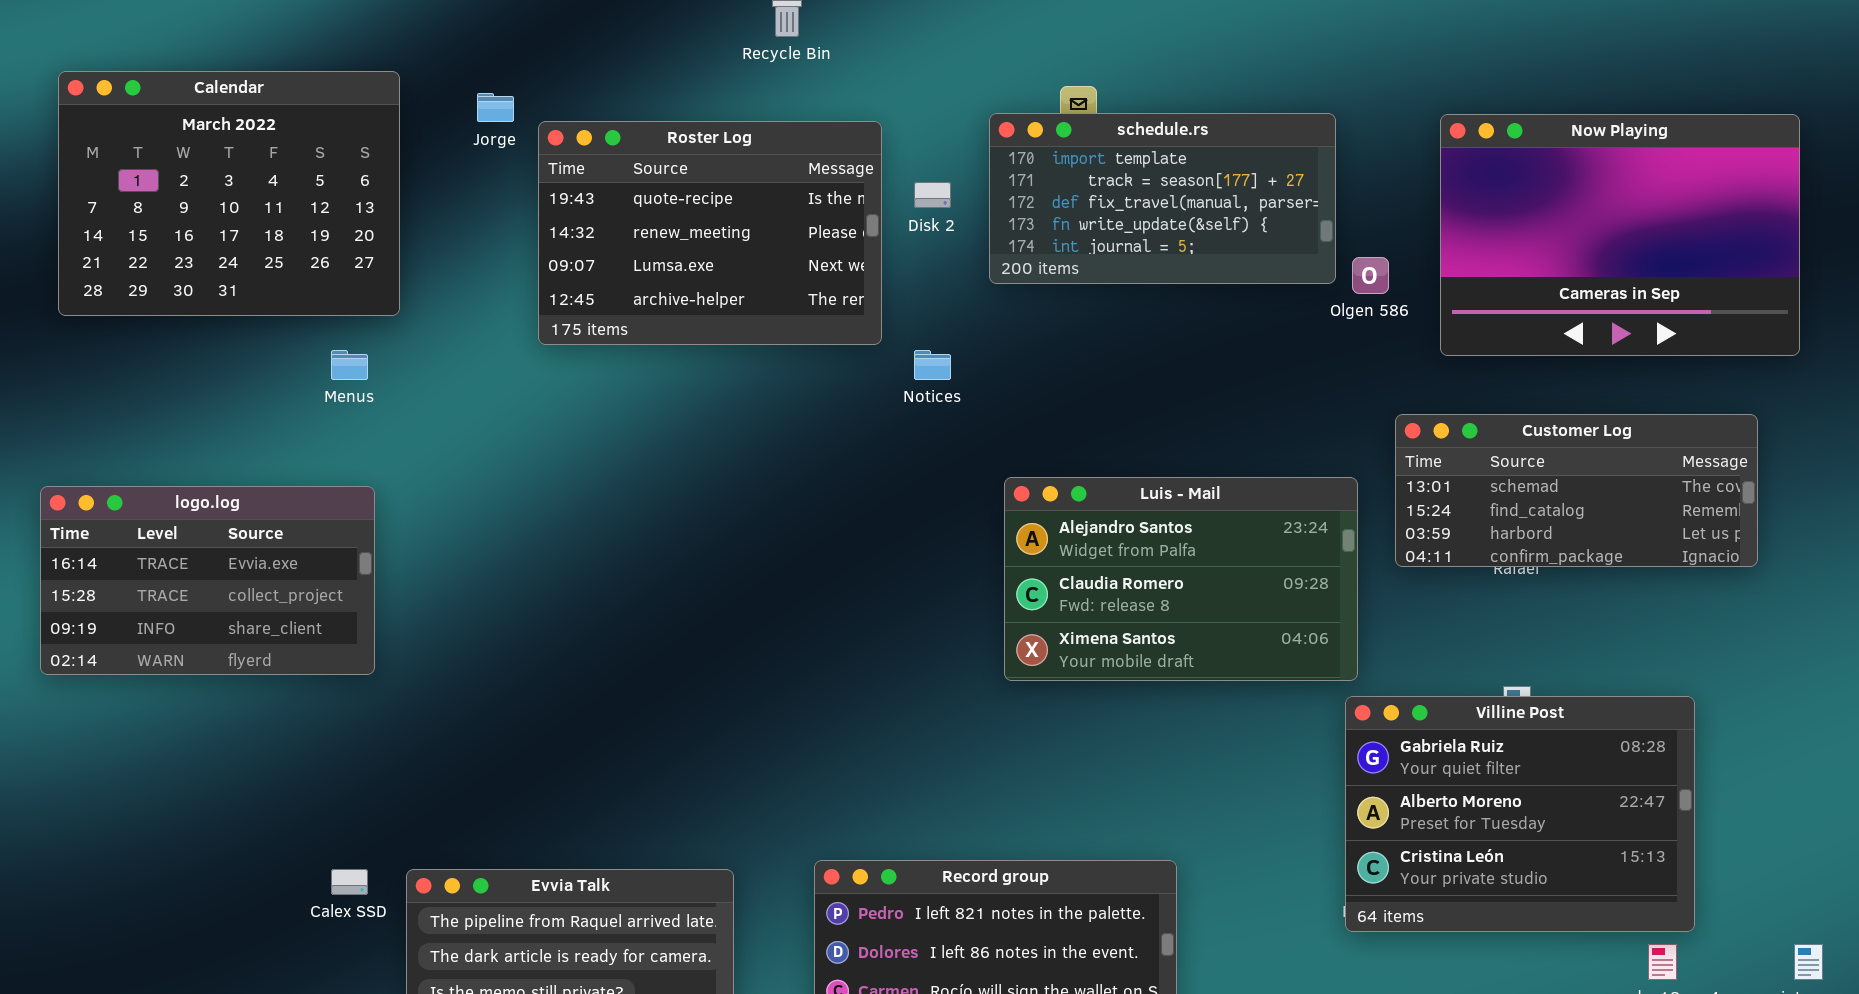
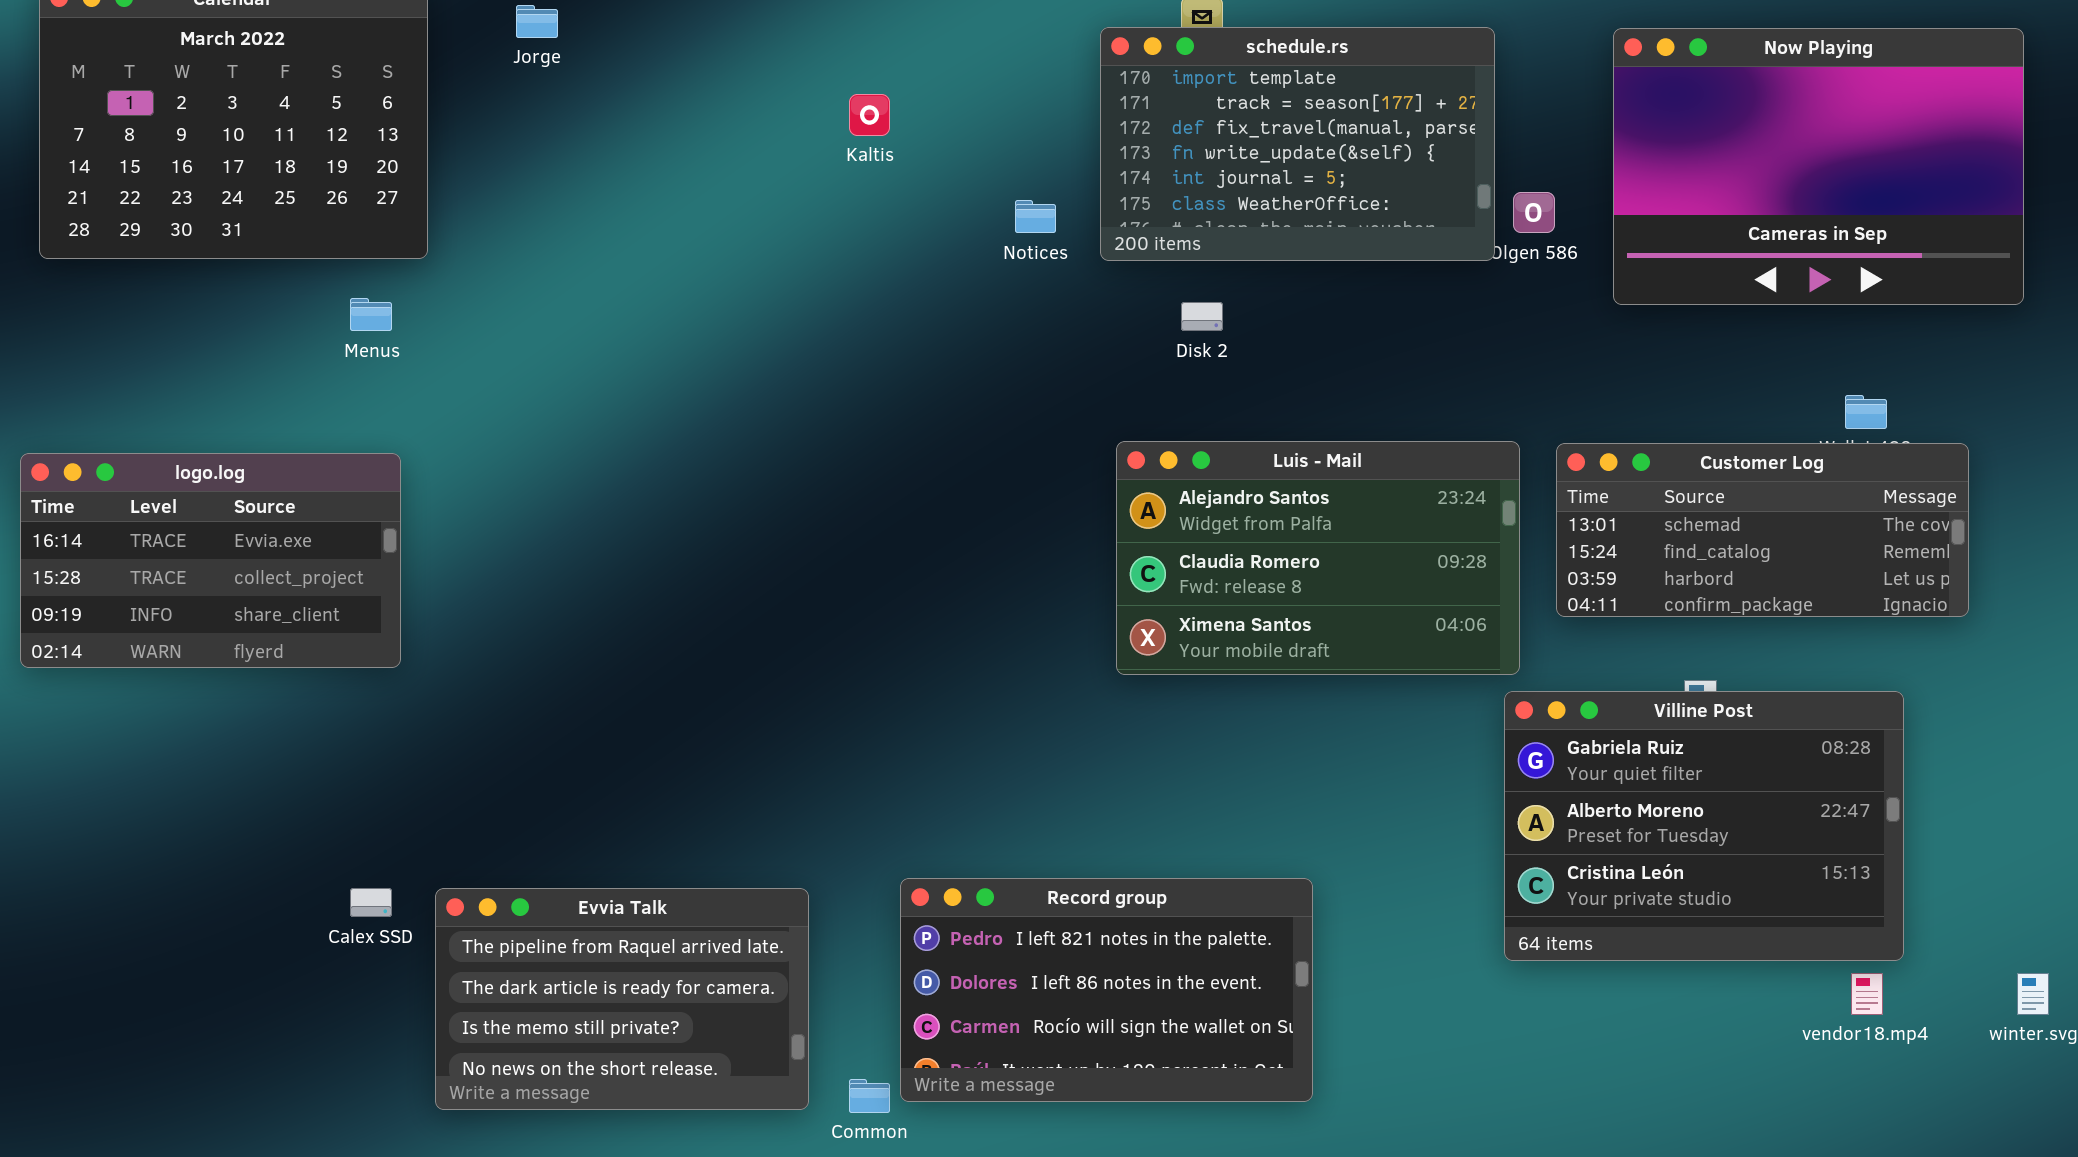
schedule.rs: [989,113,1336,284] -> [1100,27,1495,261], resized
Roster Log: [538,121,882,345] -> none, closed
Disk 2: [914,182,951,208] -> [1181,302,1223,331], moved
Notices: [914,350,951,380] -> [1015,200,1056,233], moved
Customer Log: [1395,414,1758,567] -> [1556,443,1969,617], moved

